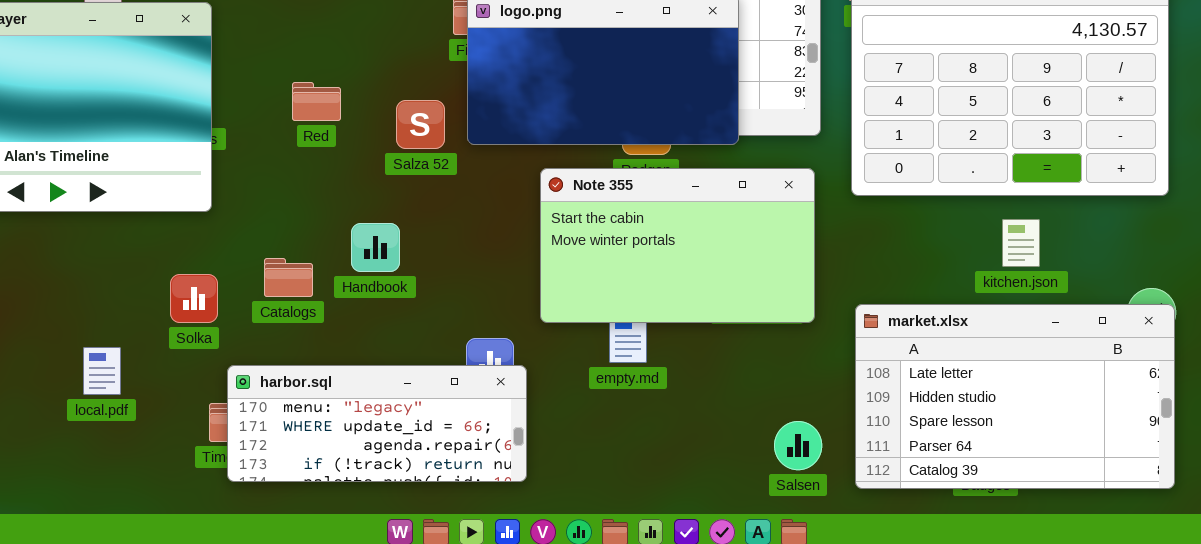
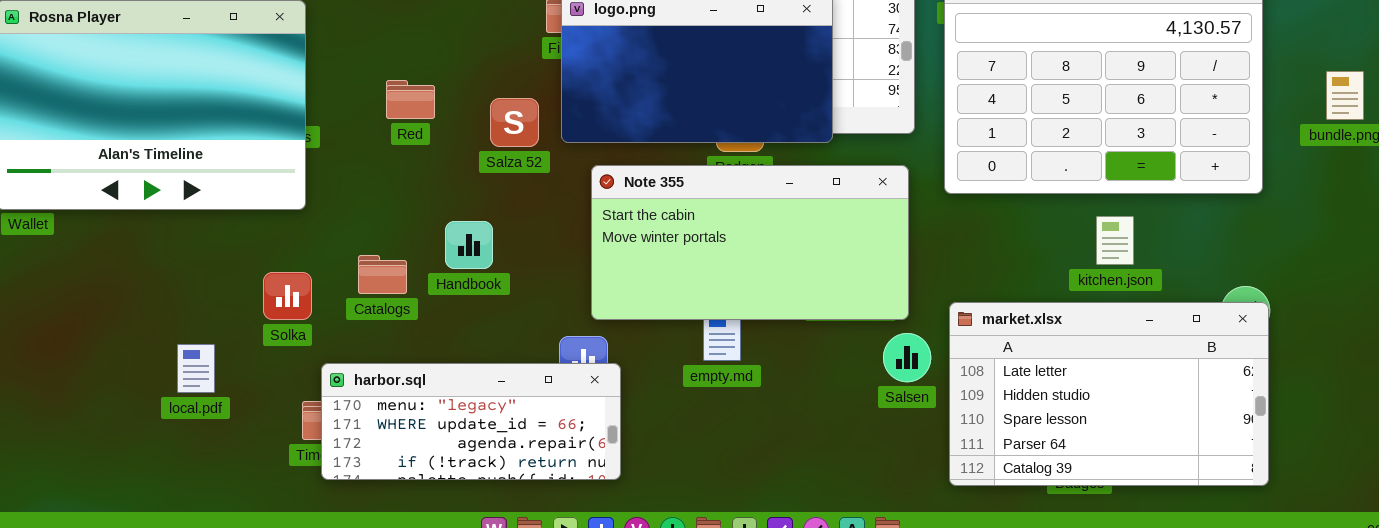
Note 355: [540,168,815,323] -> [591,165,909,320], resized
Salsen: [774,421,822,470] -> [883,333,931,382], moved

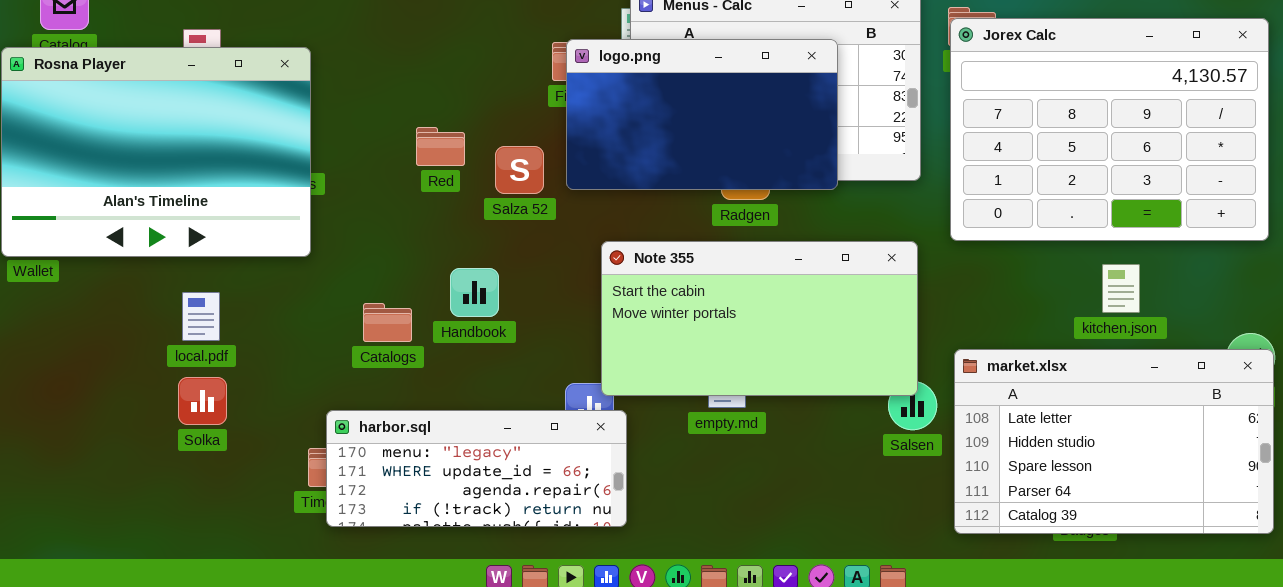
Red: [386,80,435,119] -> [416,127,465,166], moved
Note 355: [591,165,909,320] -> [601,241,918,396], moved
Solka: [263,272,312,320] -> [178,377,227,425], moved
local.pdf: [177,344,215,393] -> [182,292,220,341], moved

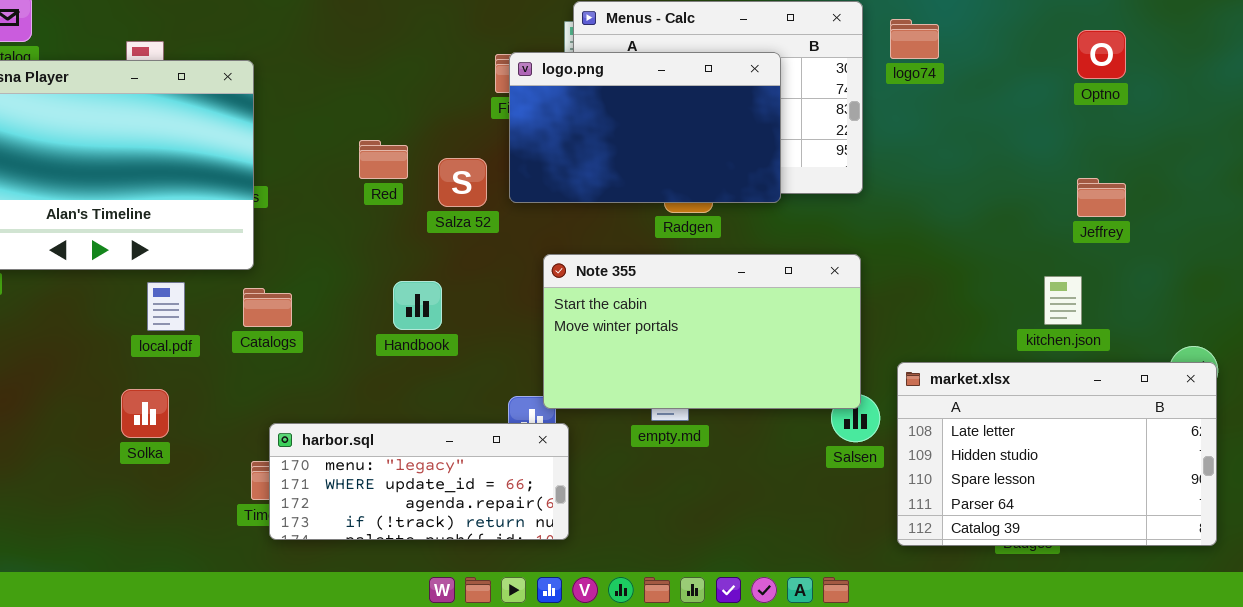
Jorex Calc: [950,18,1269,241] -> none, closed
local.pdf: [182,292,220,341] -> [147,282,185,331], moved
Catalogs: [363,303,412,342] -> [243,288,292,327], moved

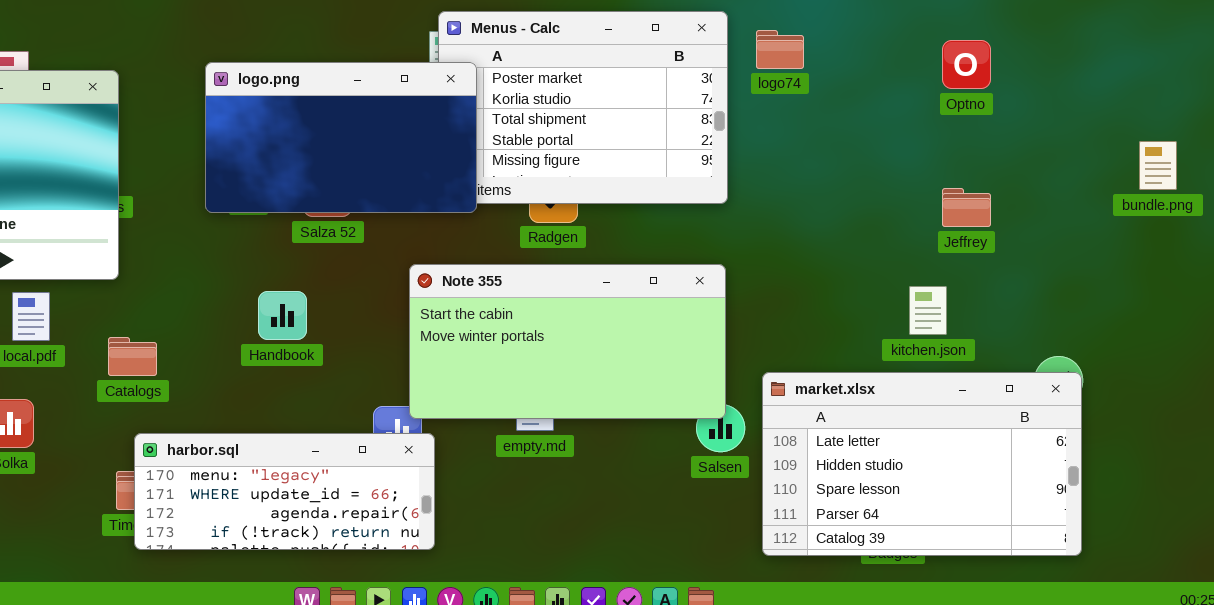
logo.png: [509,52,781,203] -> [205,62,477,213], moved
Catalogs: [243,288,292,327] -> [108,337,157,376], moved

